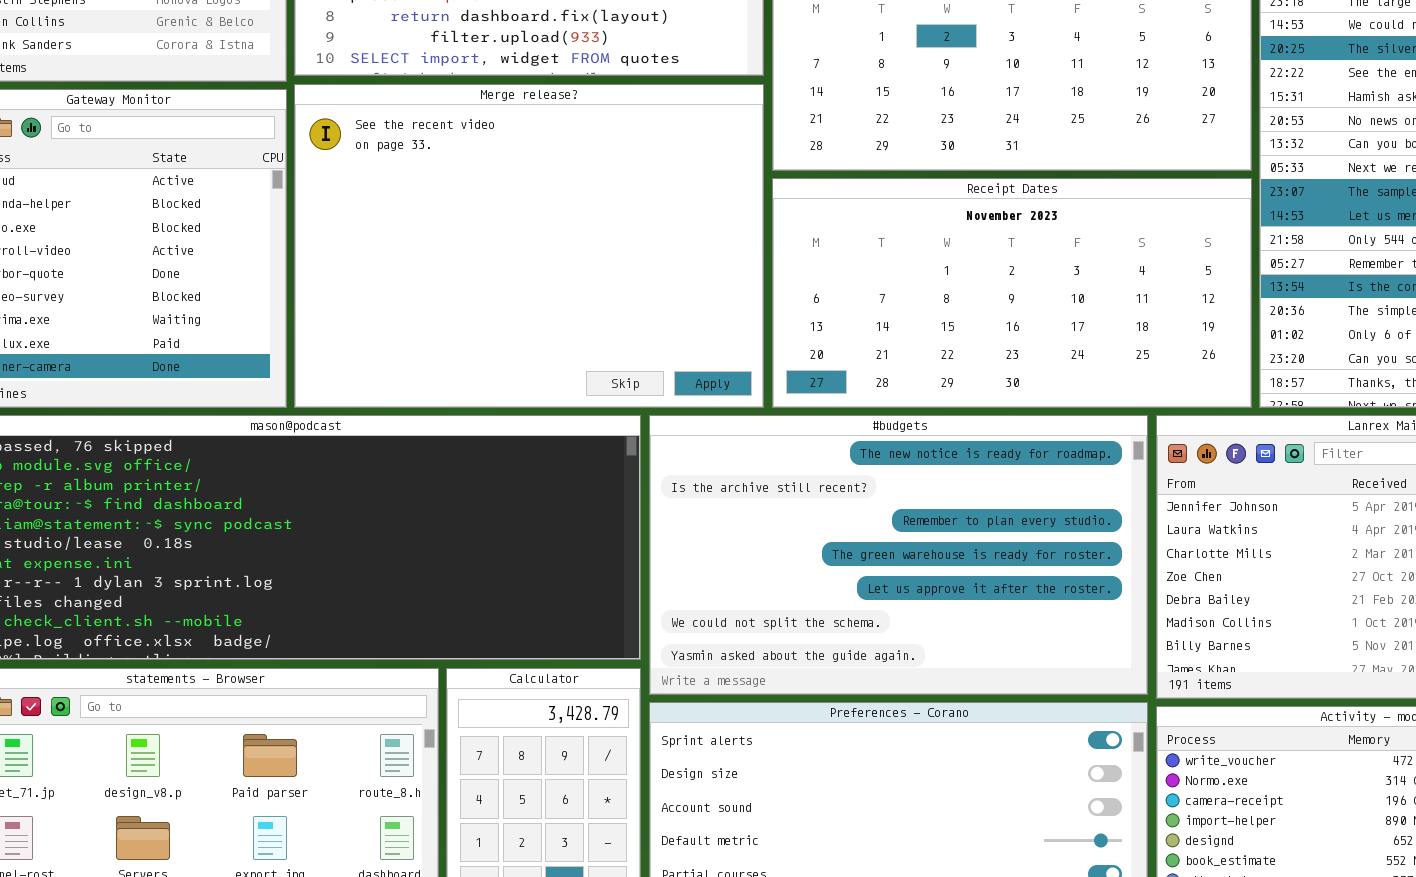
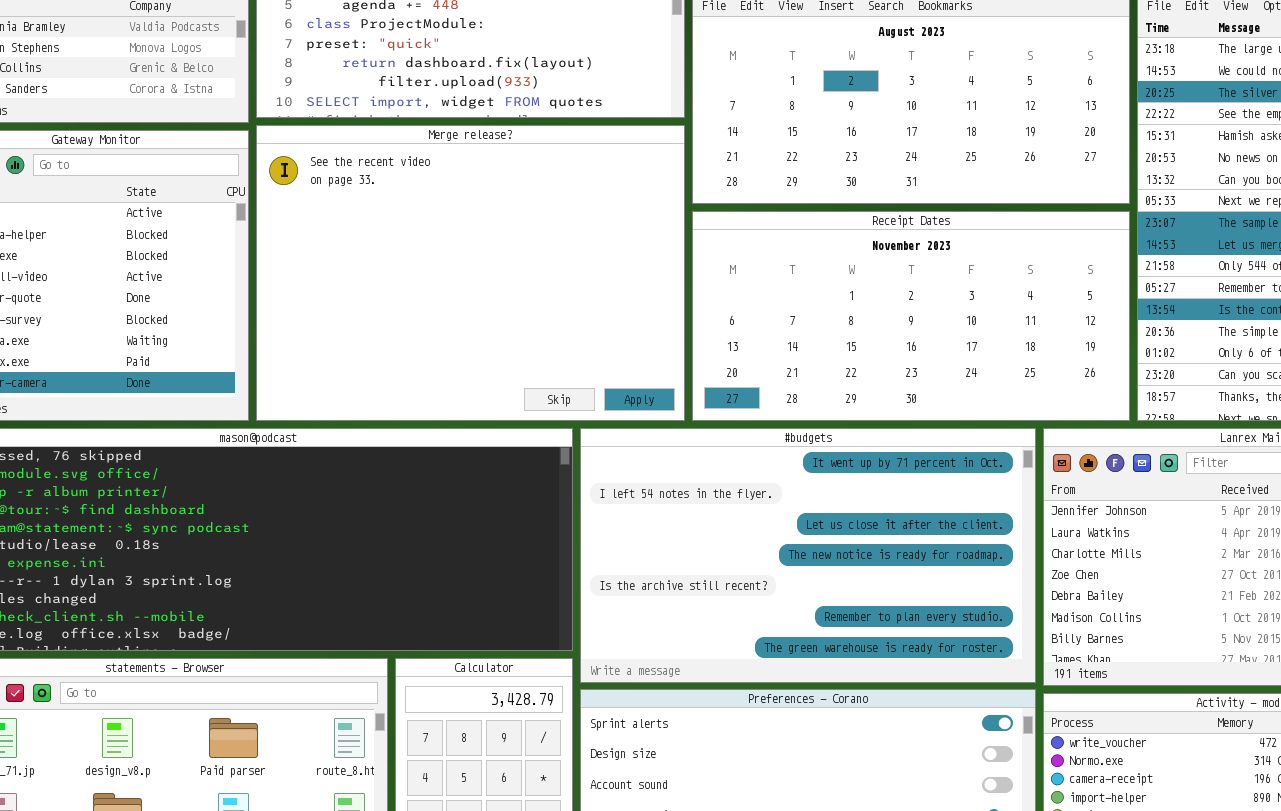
#budgets: [649,415,1148,695] -> [580,428,1036,683], scrolled up 3 rows

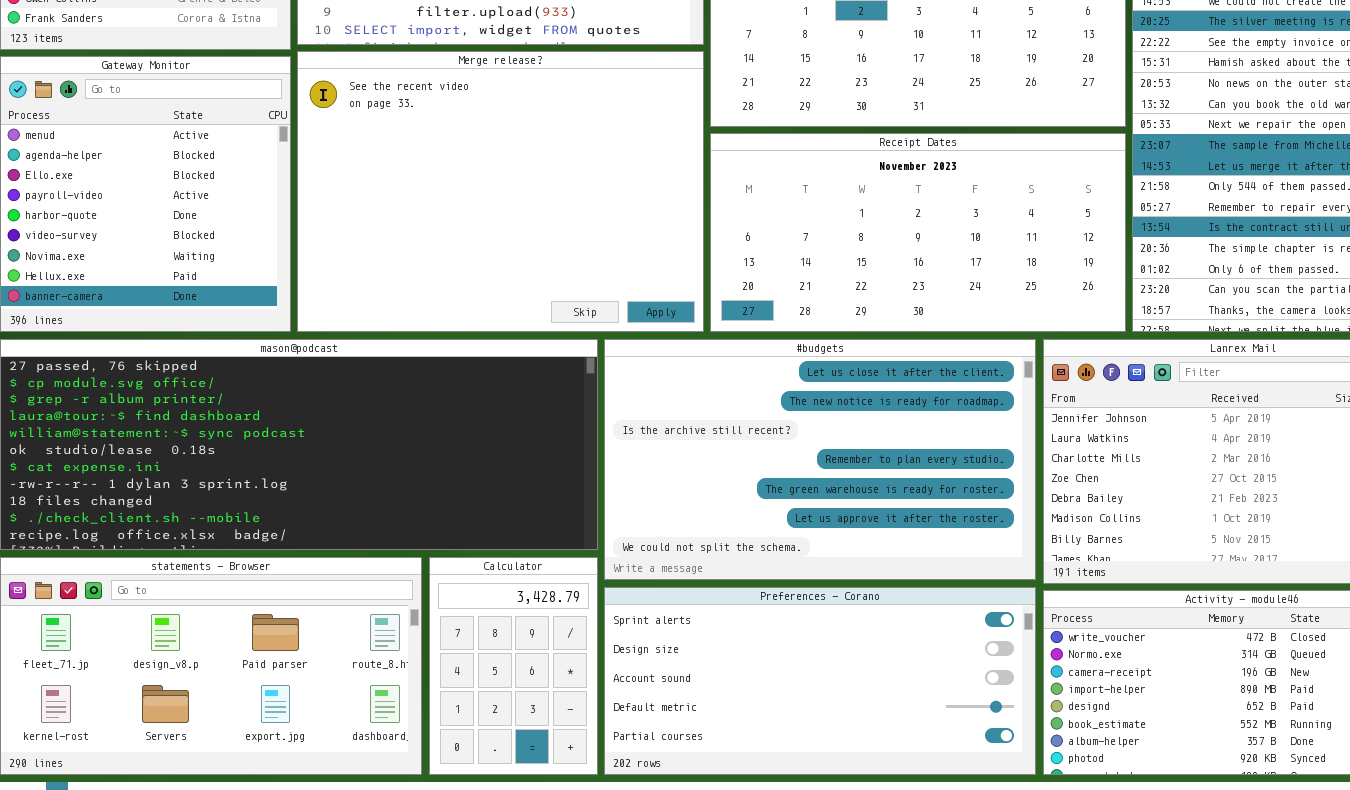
#budgets: [580,428,1036,683] -> [604,339,1036,580], scrolled down 2 rows

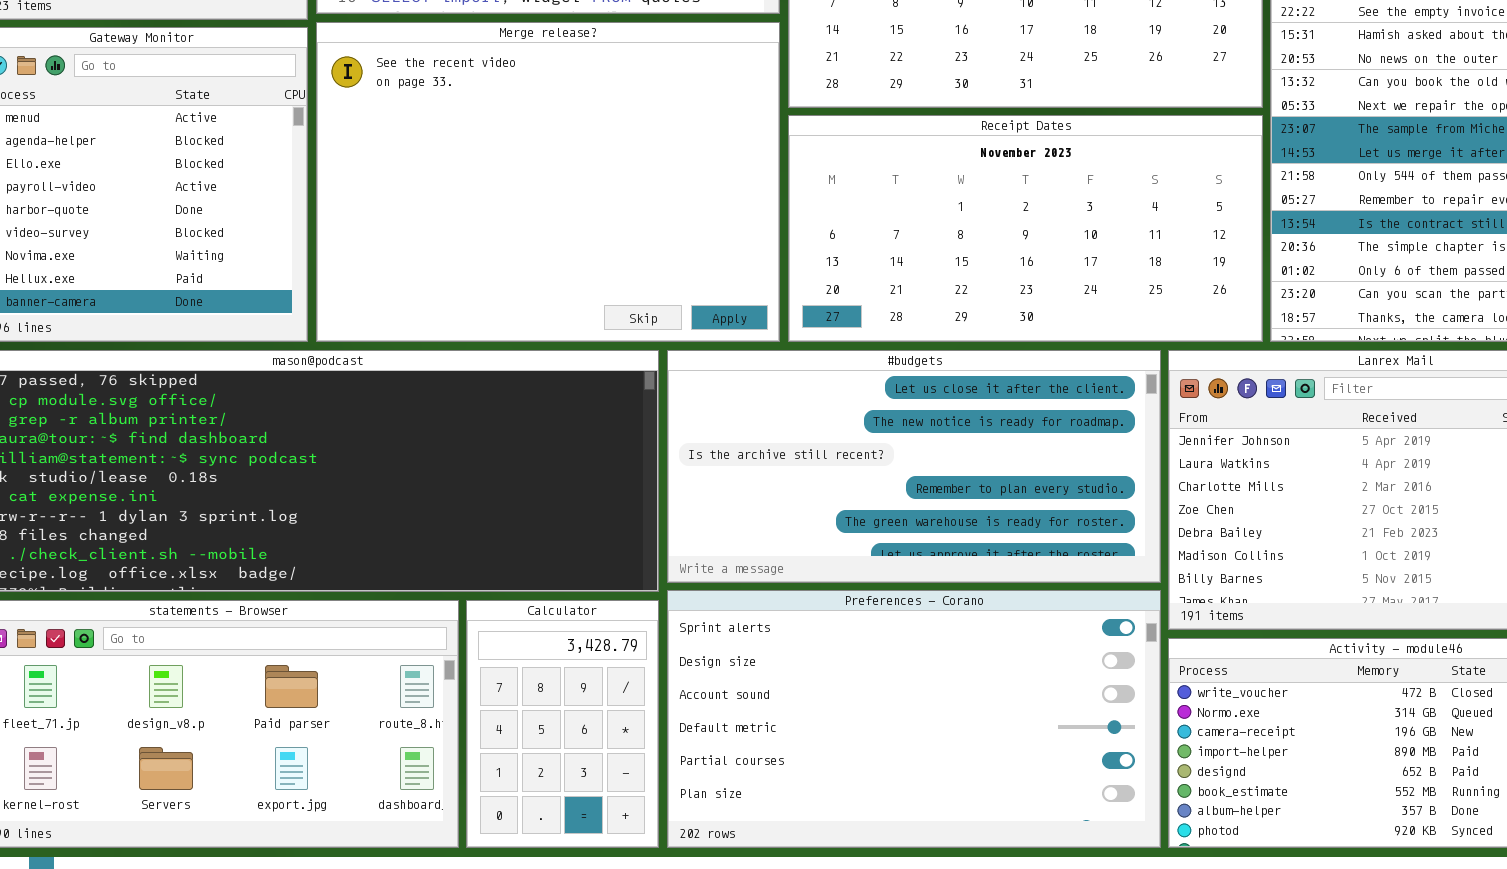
#budgets: [604,339,1036,580] -> [667,350,1161,583], resized
Preferences - Corano: [604,587,1036,775] -> [667,590,1161,848], resized

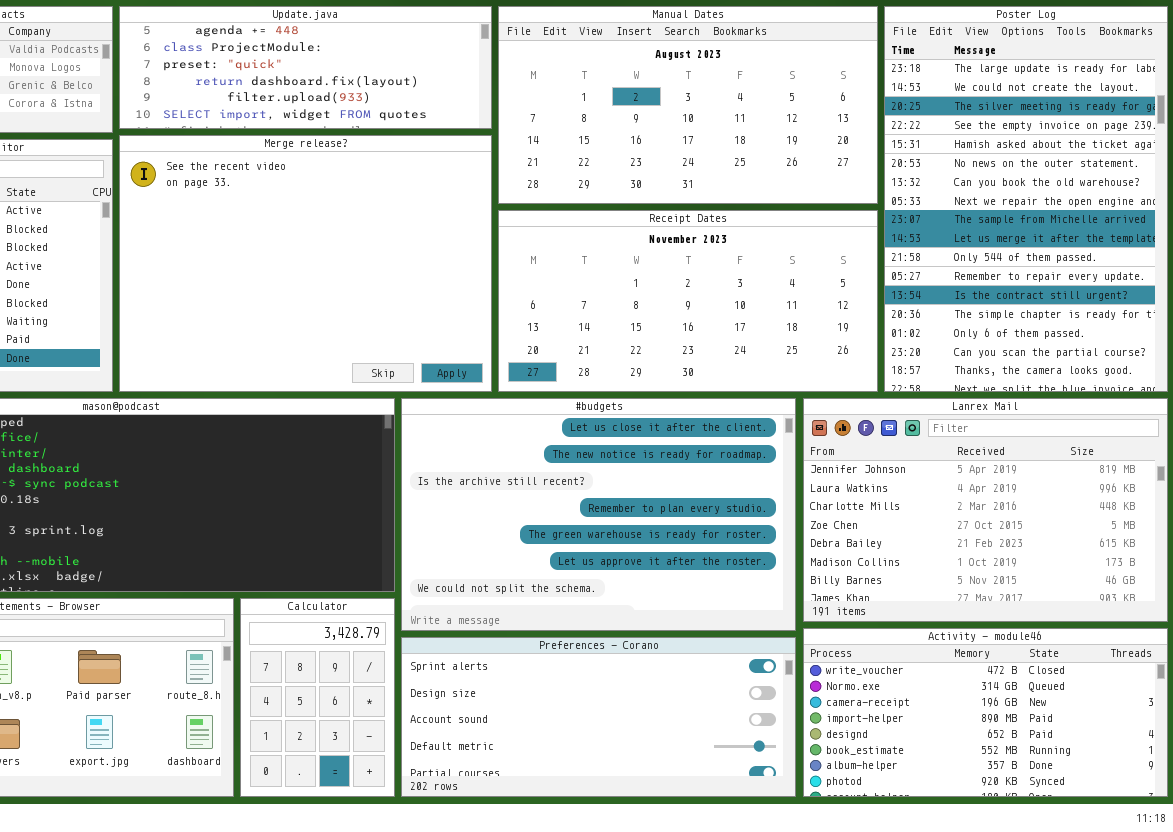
#budgets: [667,350,1161,583] -> [401,398,796,631], resized
Preferences - Corano: [667,590,1161,848] -> [401,637,796,797], resized

